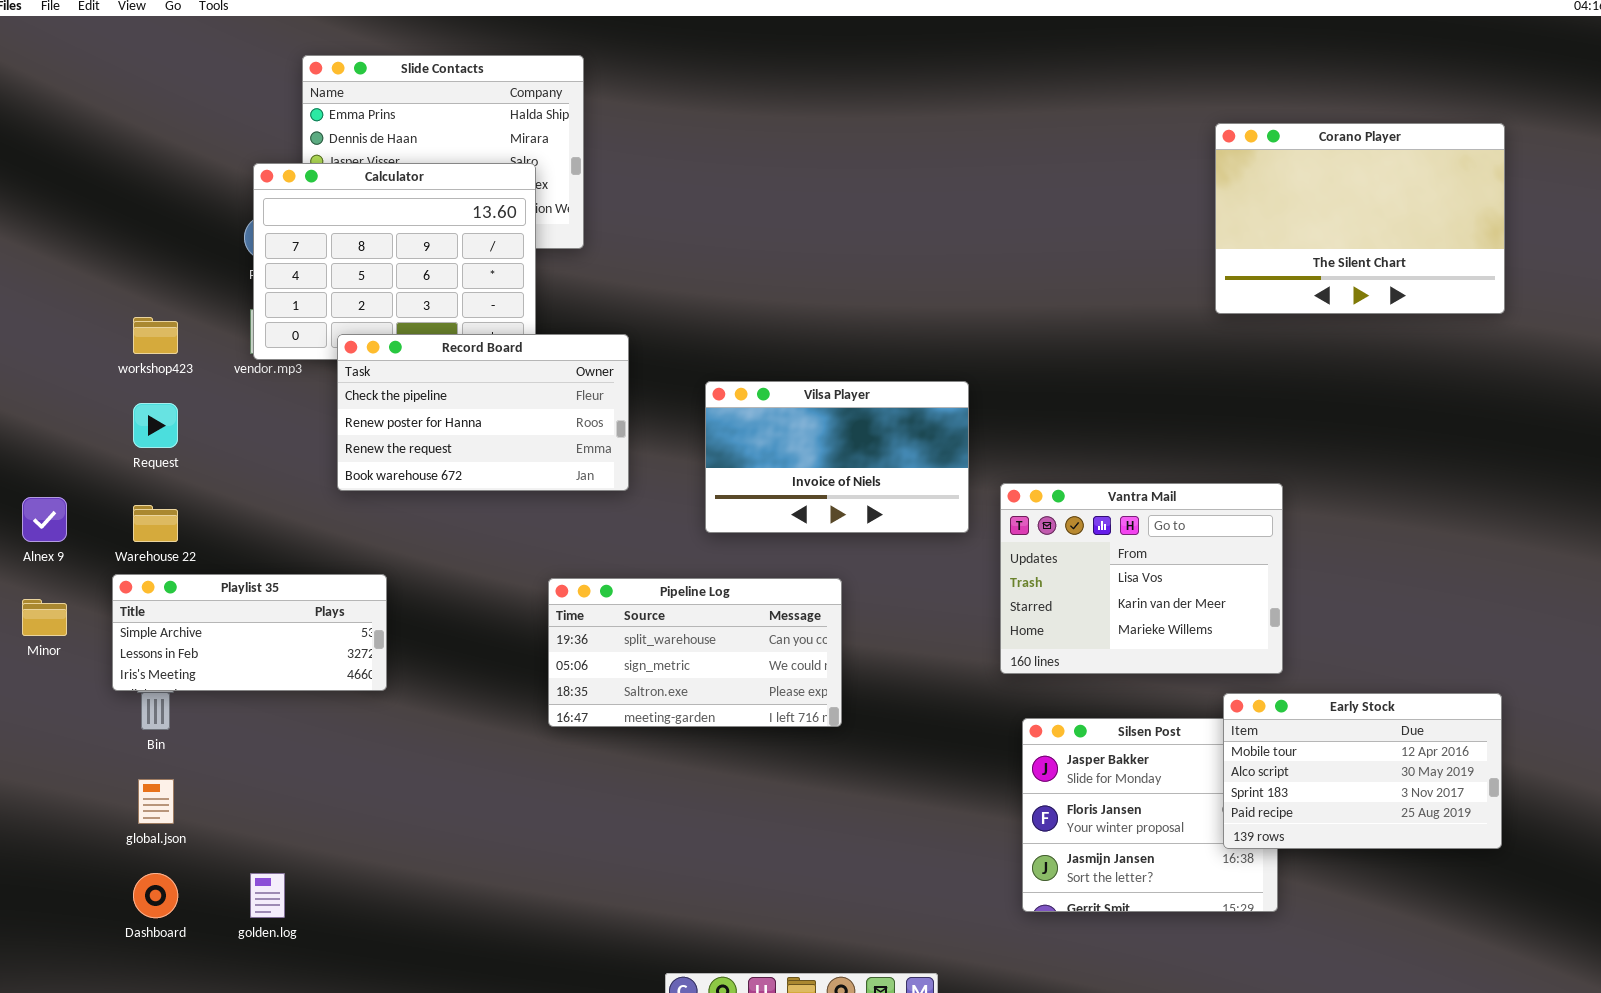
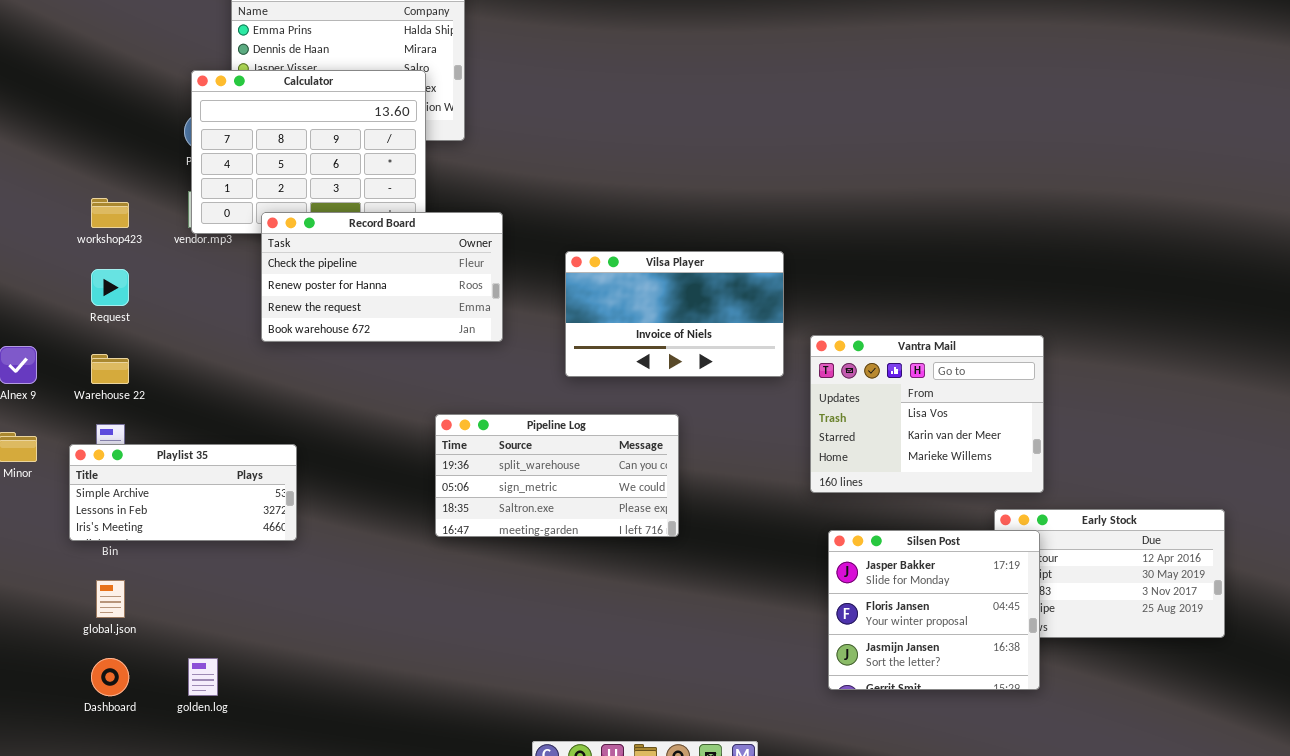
Corano Player: [1215,123,1505,314] -> none, closed
Playlist 35: [112,574,387,691] -> [69,444,297,541], moved
Silsen Post: [1022,718,1278,912] -> [828,530,1040,690], raised

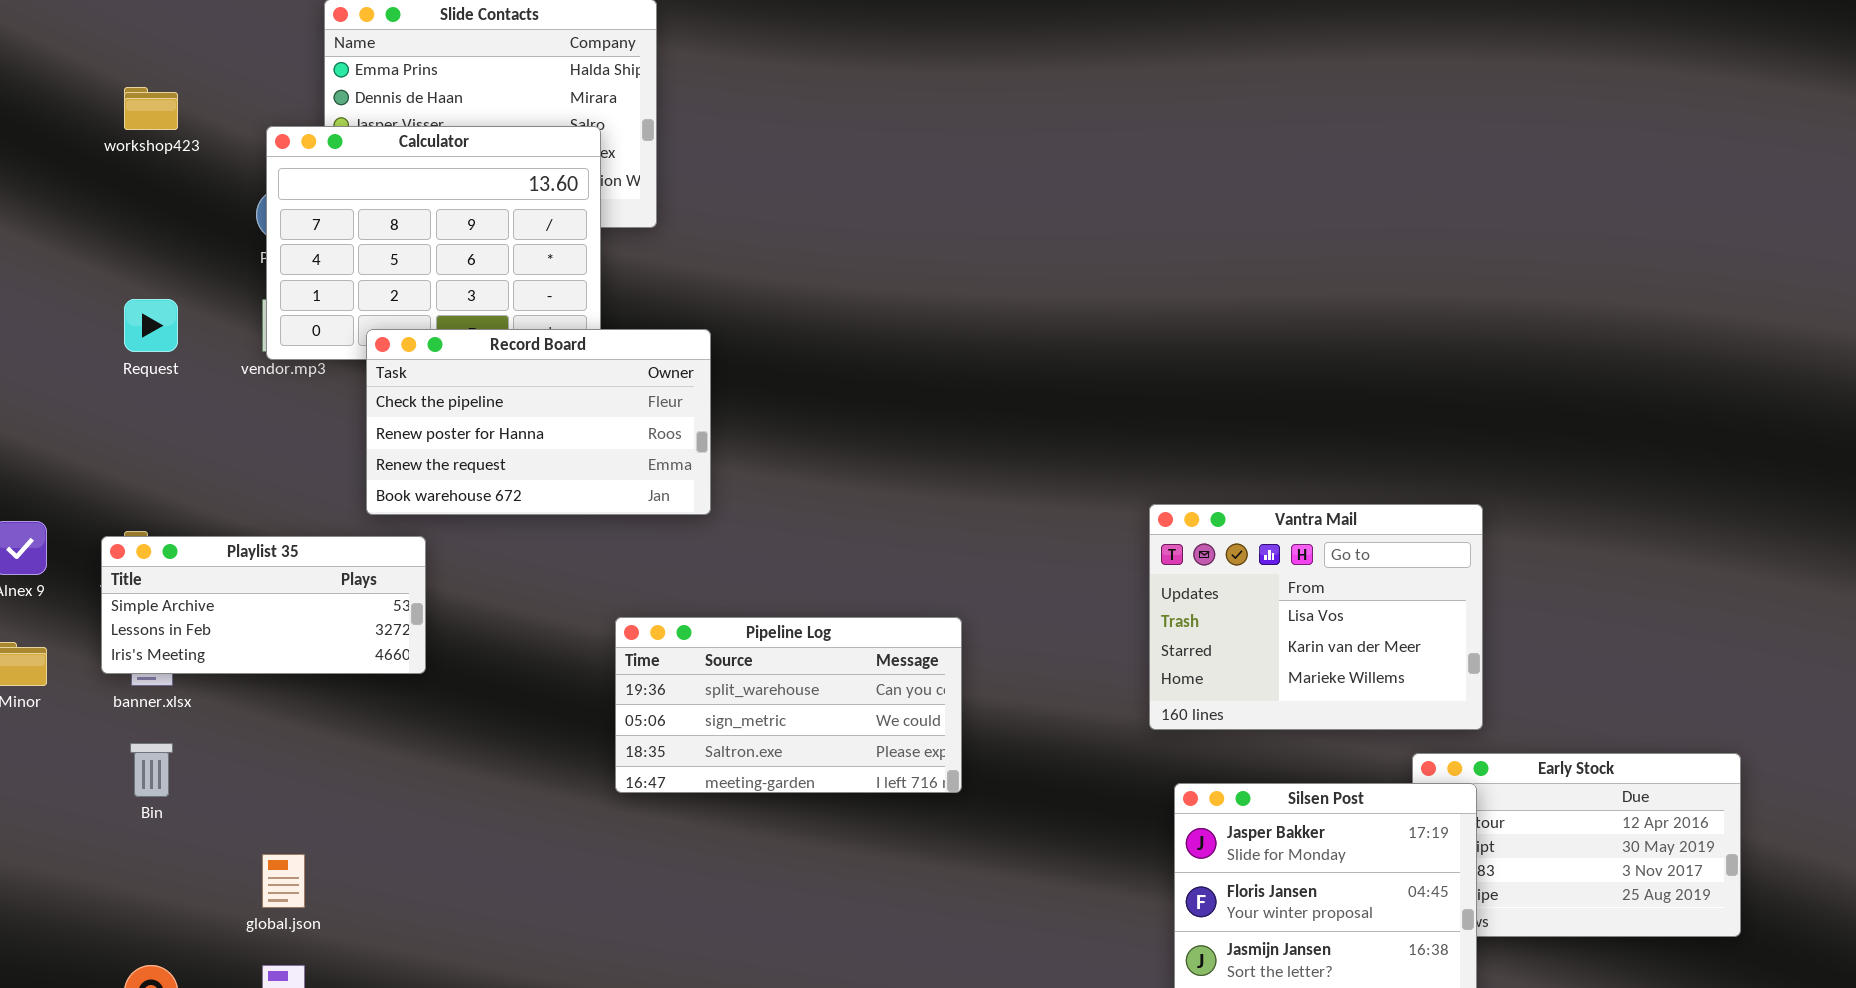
workshop423: [91,198,129,228] -> [124,87,178,130], moved
Vilsa Player: [565,251,784,377] -> none, closed
Request: [91,269,129,306] -> [124,299,178,352], moved
Playlist 35: [69,444,297,541] -> [101,536,426,674], moved
global.json: [96,580,125,618] -> [262,854,305,908], moved

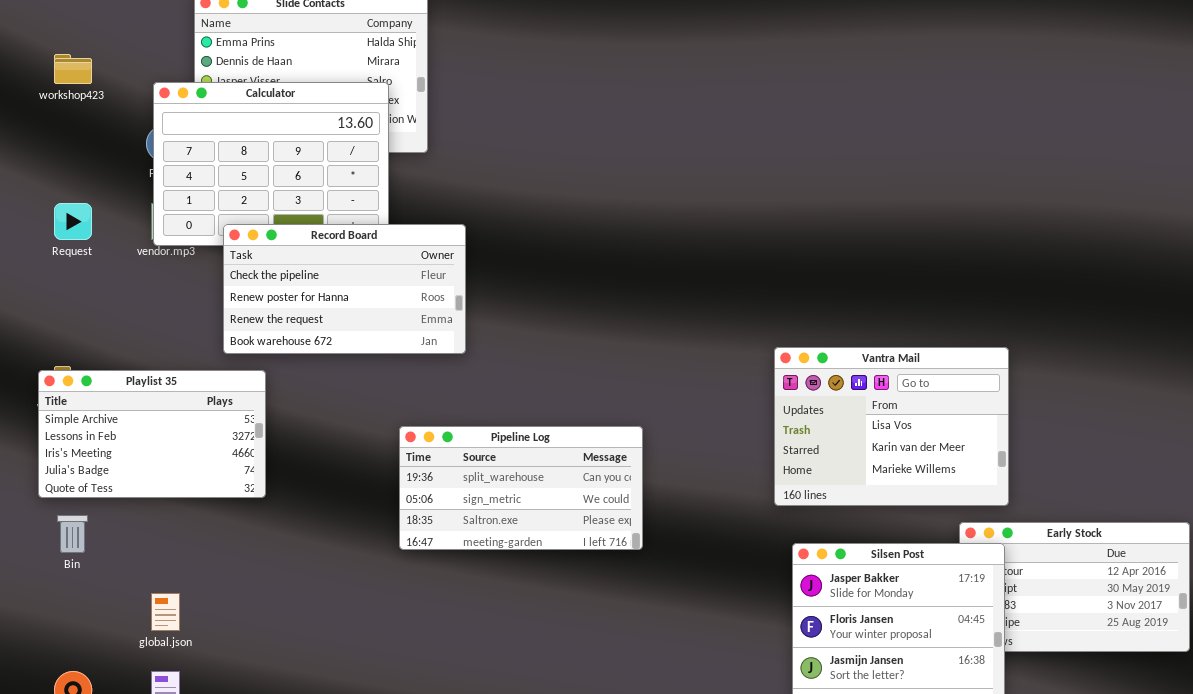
Playlist 35: [101,536,426,674] -> [38,370,266,498], resized

